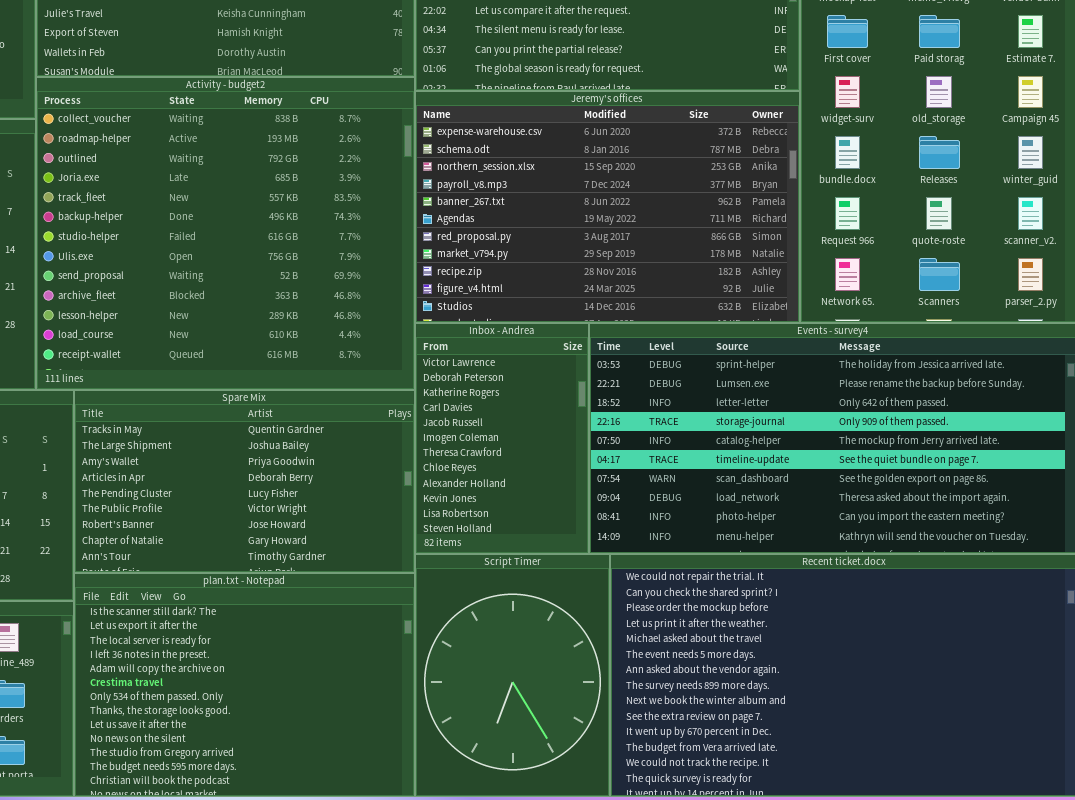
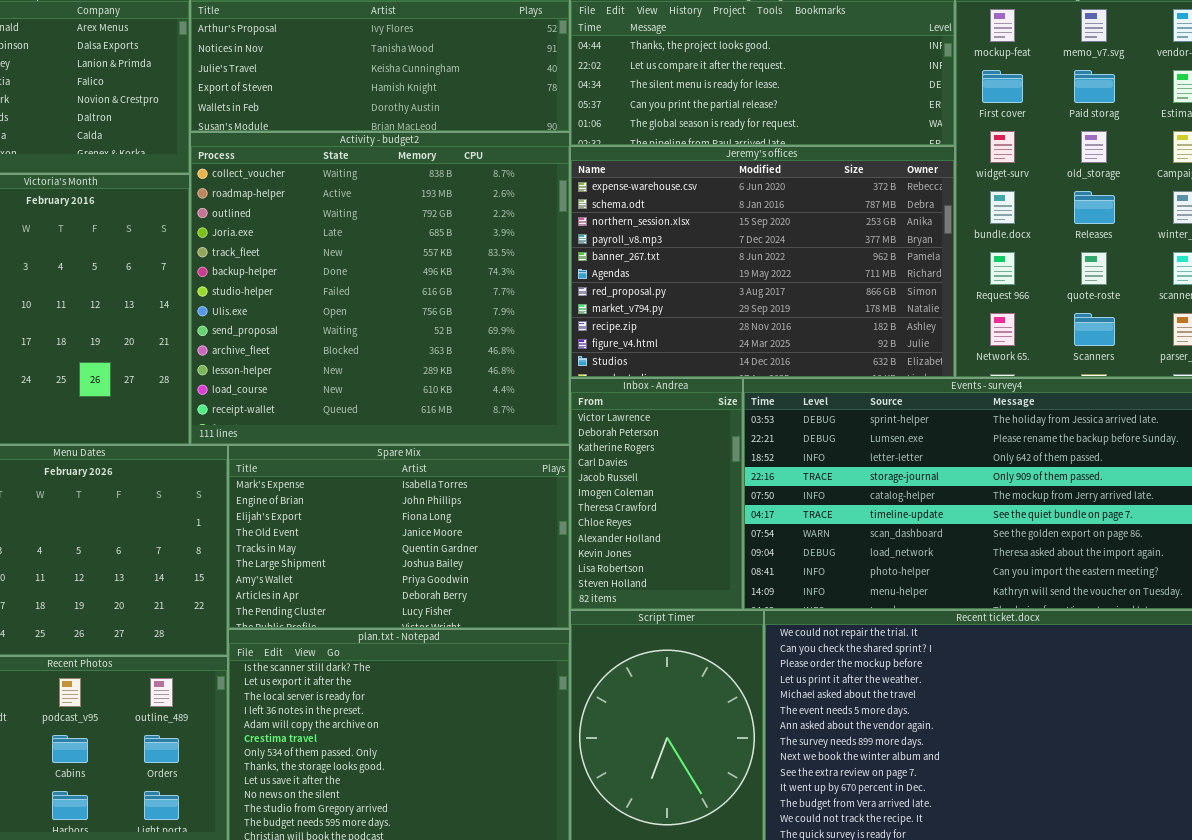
Spare Mix: [74,390,415,573] -> [228,445,570,629], scrolled up 4 rows

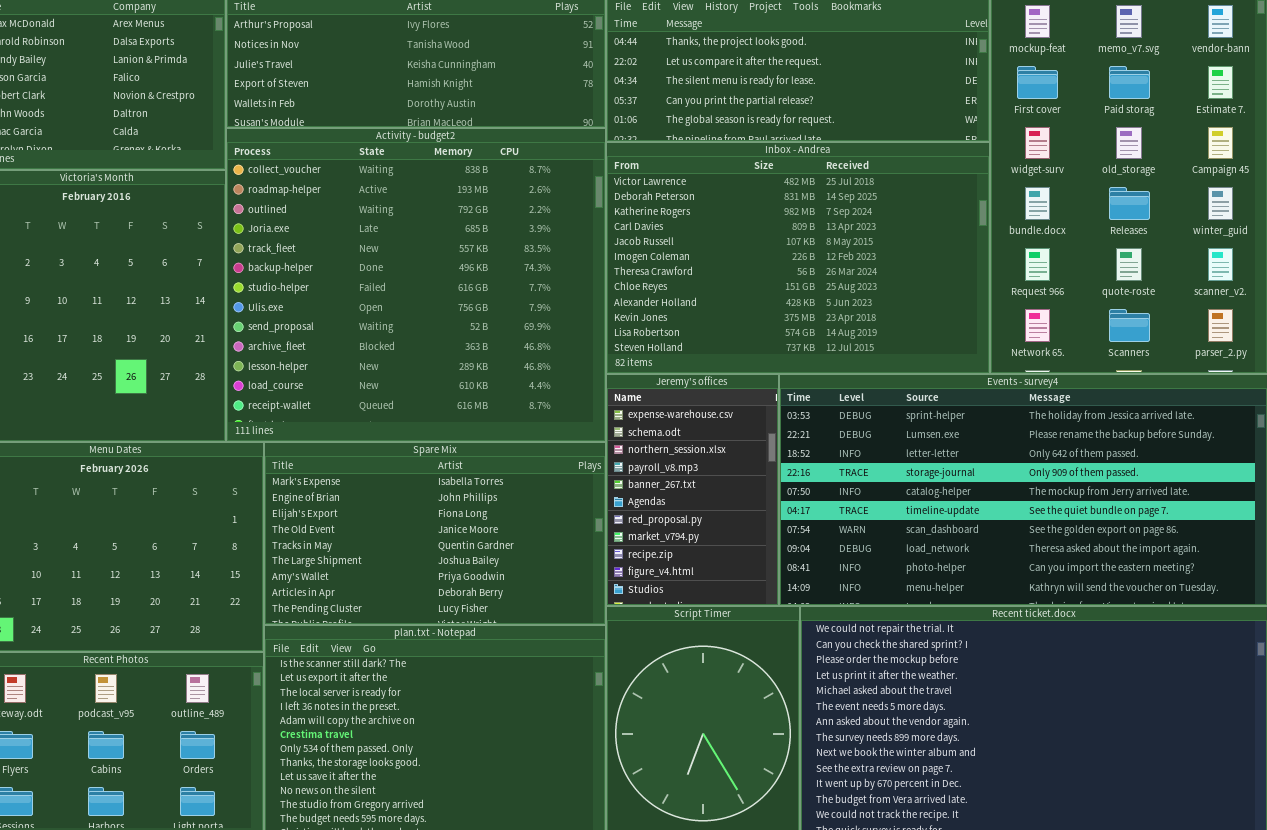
Jeremy's offices: [570,146,955,378] -> [606,374,779,606], moved, resized
Inbox - Andrea: [570,378,743,610] -> [606,142,990,374], moved, resized

